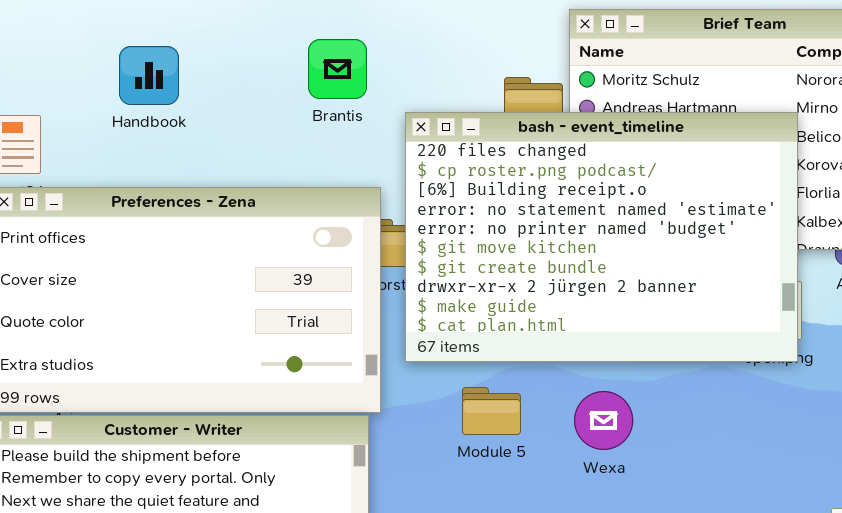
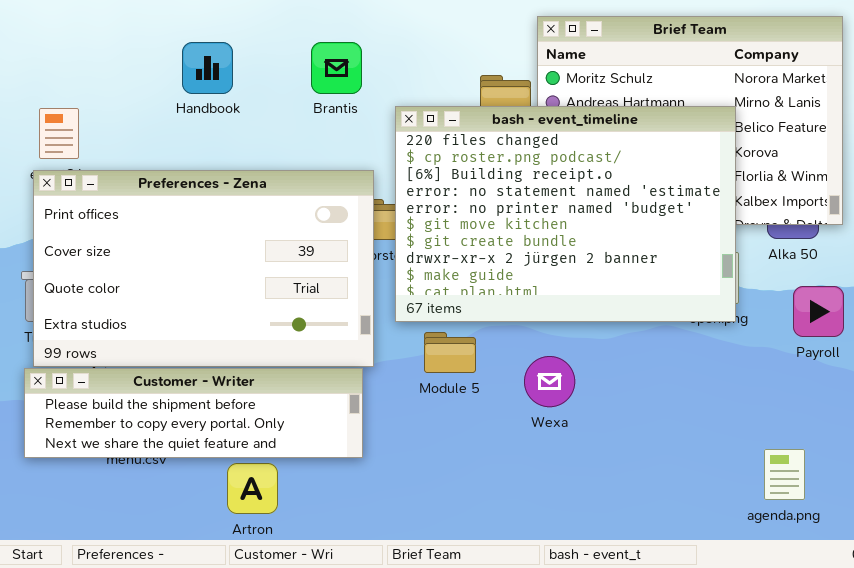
Handbook: [119,46,179,105] -> [182,42,233,94], moved
Module 5: [462,387,521,435] -> [424,332,476,373], moved
Wexa: [574,391,633,450] -> [524,356,575,407], moved

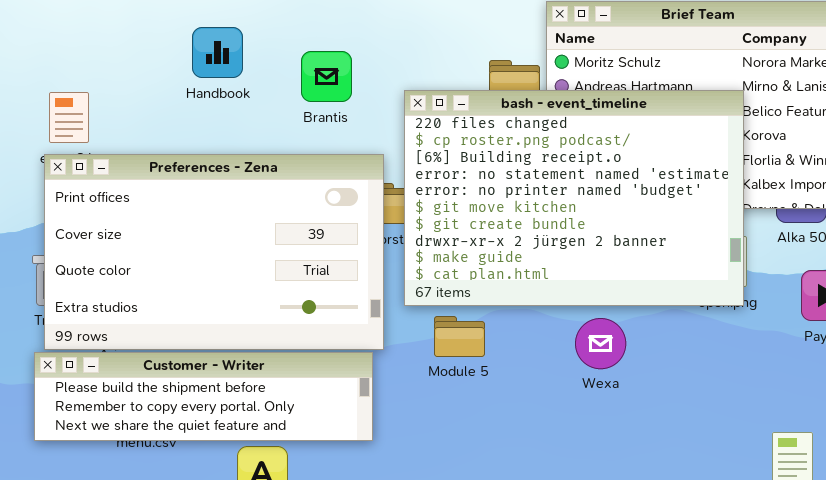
Brantis: [311,42,362,94] -> [301,51,352,102], moved
Wexa: [524,356,575,407] -> [575,318,626,369], moved

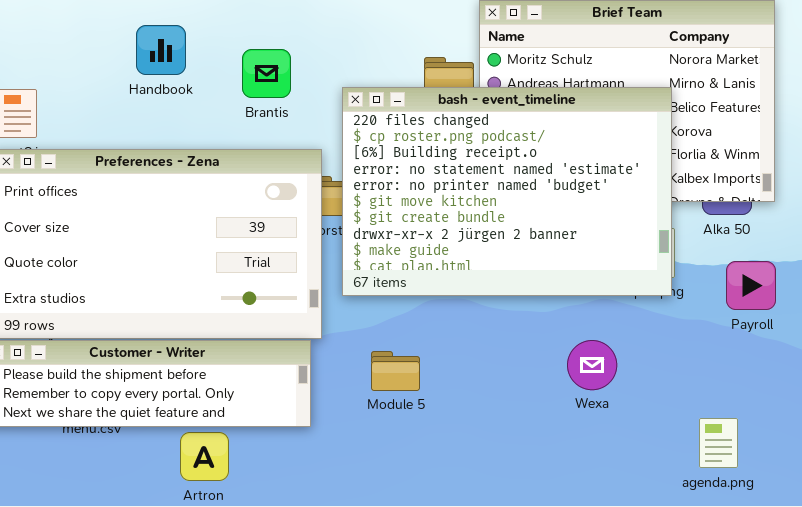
Module 5: [434,316,485,357] -> [371,351,420,391], moved
Wexa: [575,318,626,369] -> [567,340,617,390], moved

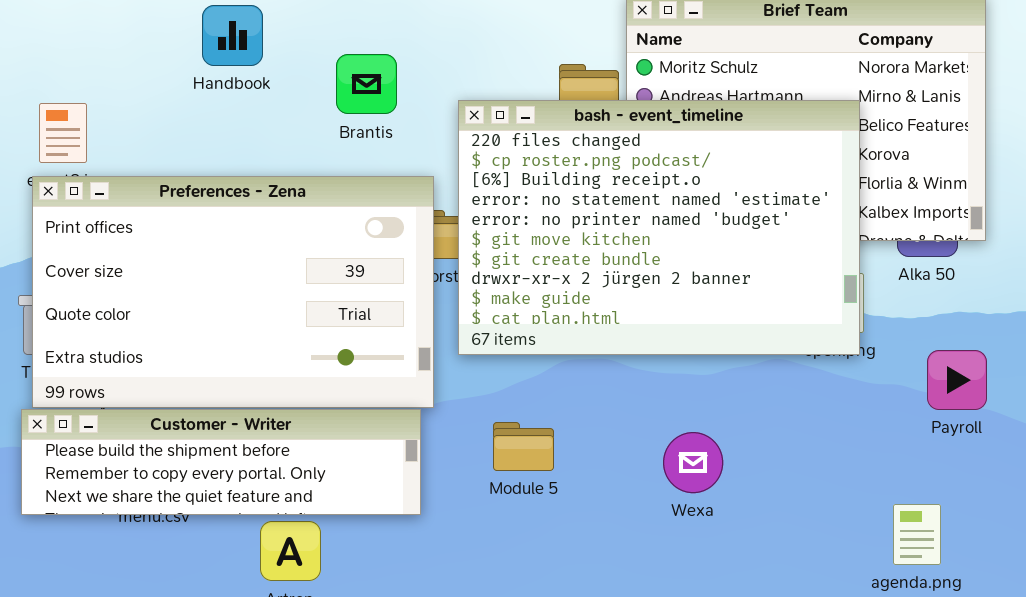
Handbook: [136,25,186,75] -> [202,5,263,66], moved
Payroll: [726,261,776,310] -> [927,350,987,410], moved
Wexa: [567,340,617,390] -> [663,432,723,493], moved

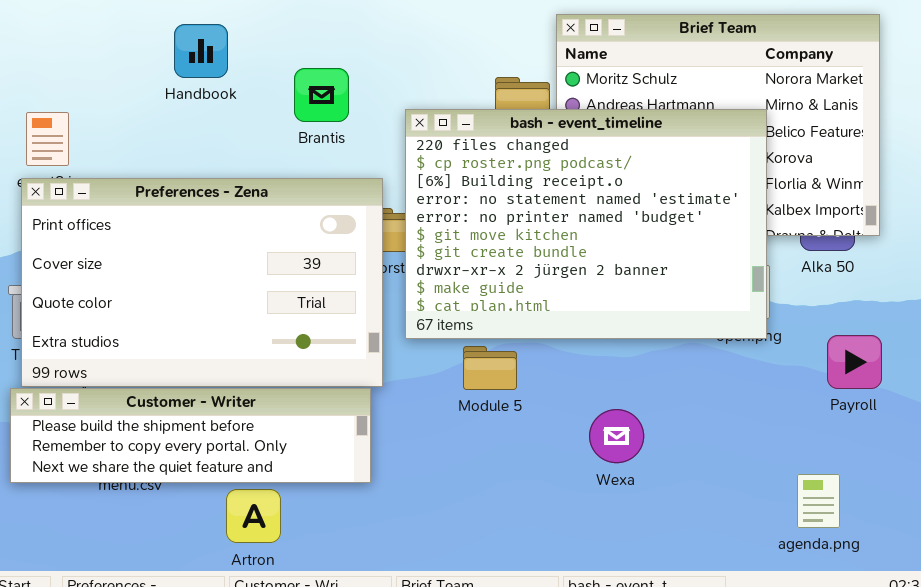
Module 5: [493,422,554,471] -> [463,346,517,390], moved

